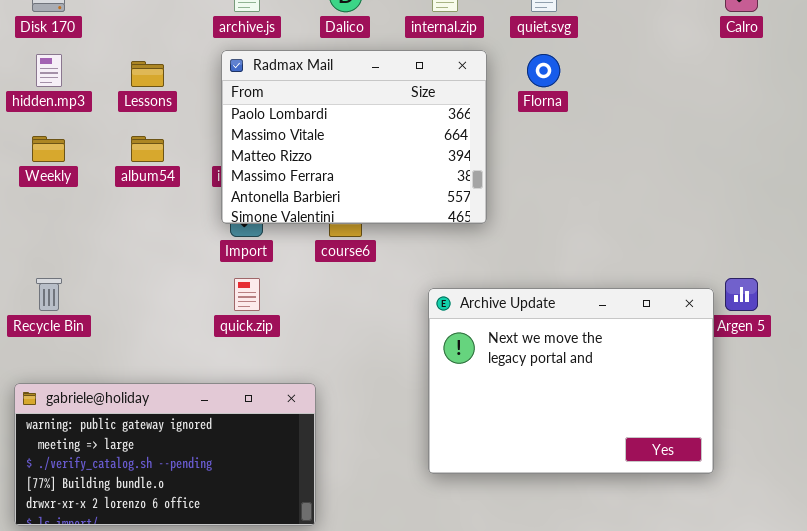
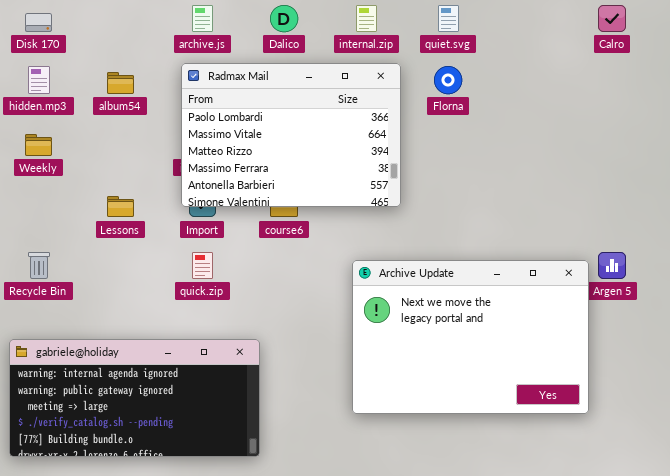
Lessons: [131,61,164,87] -> [107,196,134,217], moved
album54: [131,136,164,162] -> [107,72,134,94], moved
gabriele@holiday: [14,383,316,526] -> [9,339,260,457], scrolled up 1 row

